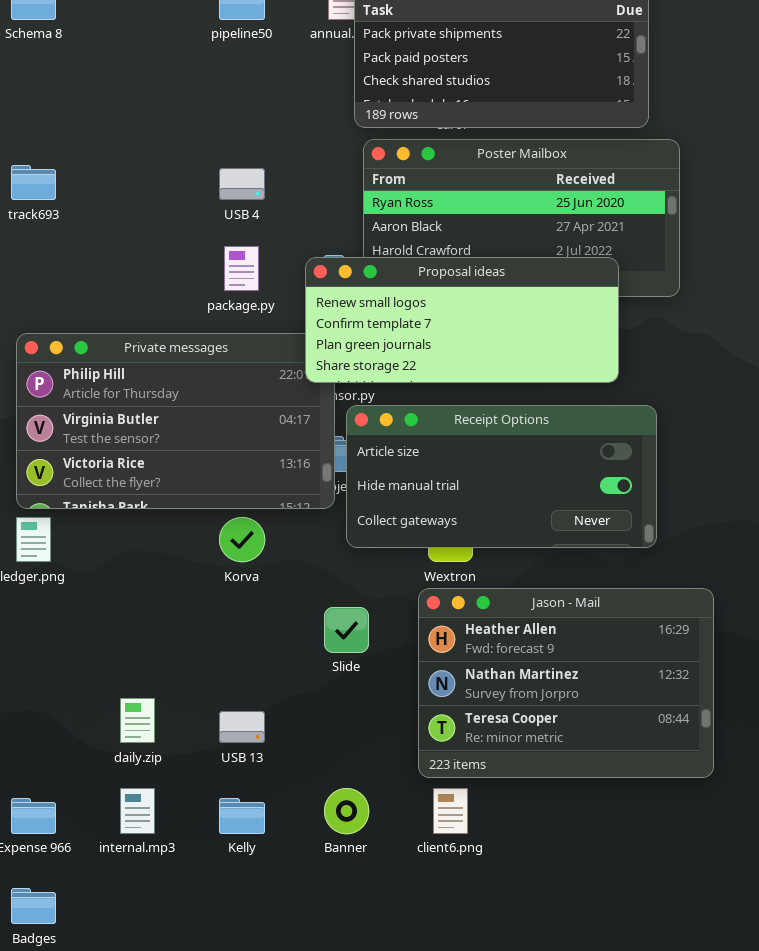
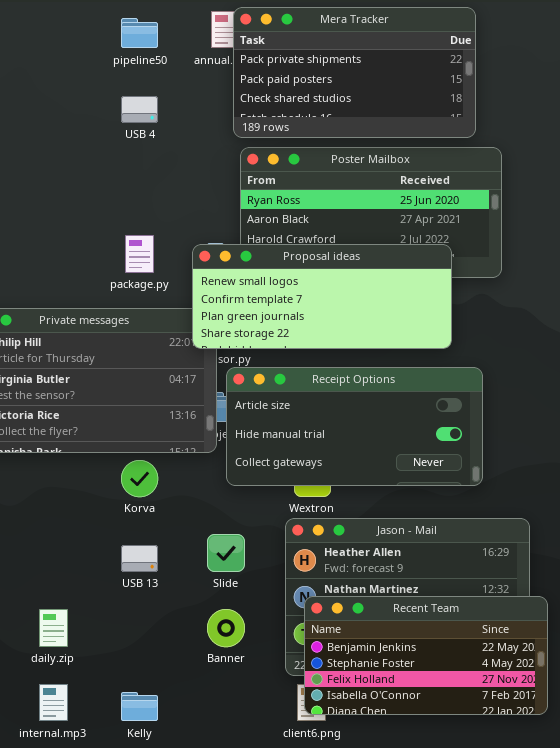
USB 4: [219,168,265,200] -> [121,96,158,123], moved
Recent Team: none -> [304,596,548,715], opened
USB 13: [219,711,265,743] -> [121,545,158,572], moved
Banner: [324,788,369,834] -> [207,609,245,647], moved

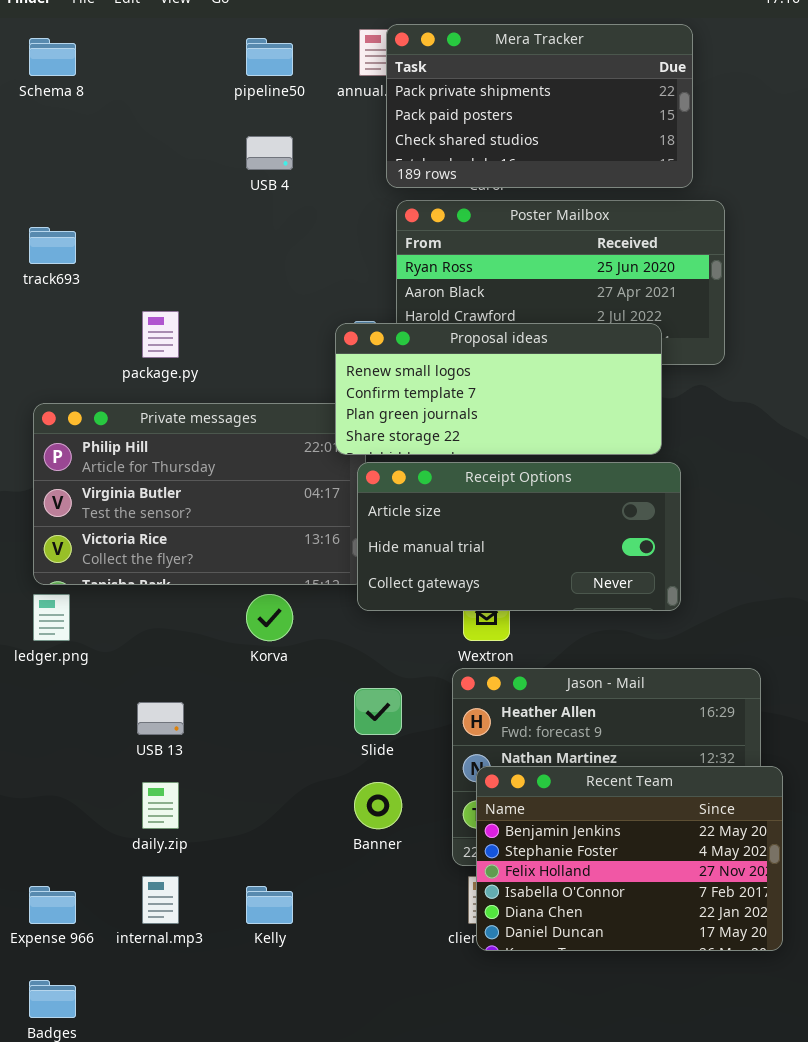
package.py: [125,235,154,273] -> [142,311,179,358], moved
Receipt Options: [226,367,483,486] -> [357,462,681,611], moved
USB 13: [121,545,158,572] -> [137,702,184,735], moved
Recent Team: [304,596,548,715] -> [476,766,783,951], resized

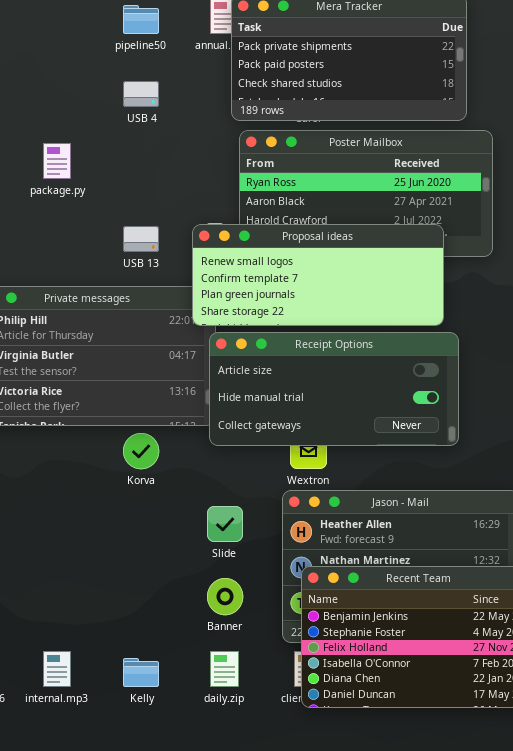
package.py: [142,311,179,358] -> [43,143,71,179], moved
USB 13: [137,702,184,735] -> [123,226,159,252], moved
daily.zip: [142,782,179,829] -> [210,651,239,687], moved

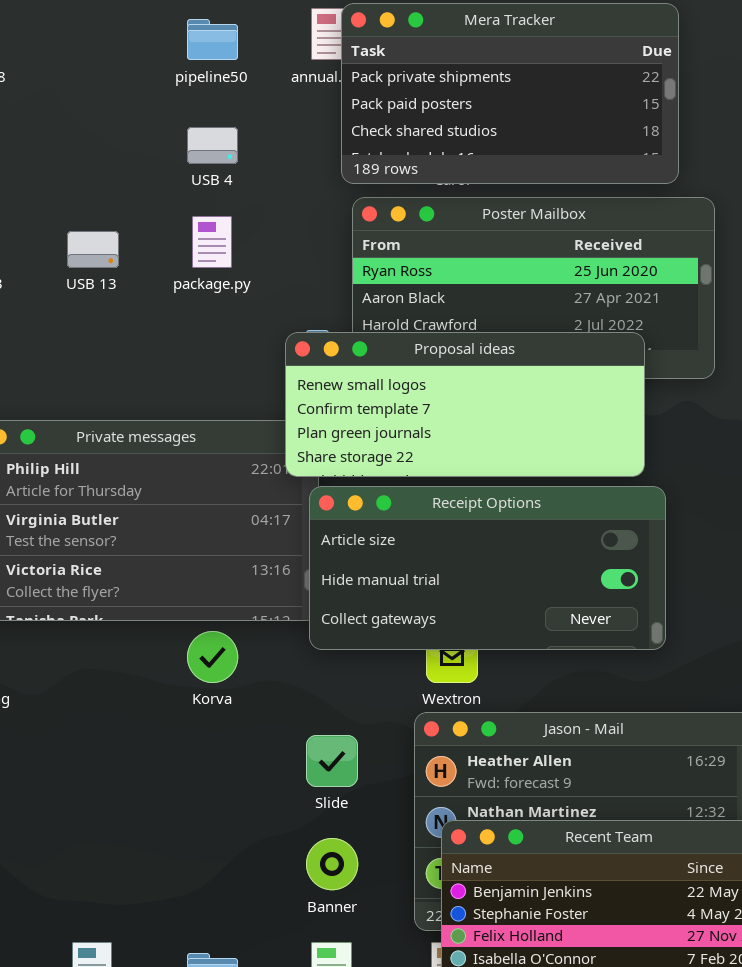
package.py: [43,143,71,179] -> [192,216,232,268], moved
USB 13: [123,226,159,252] -> [67,231,119,268], moved

